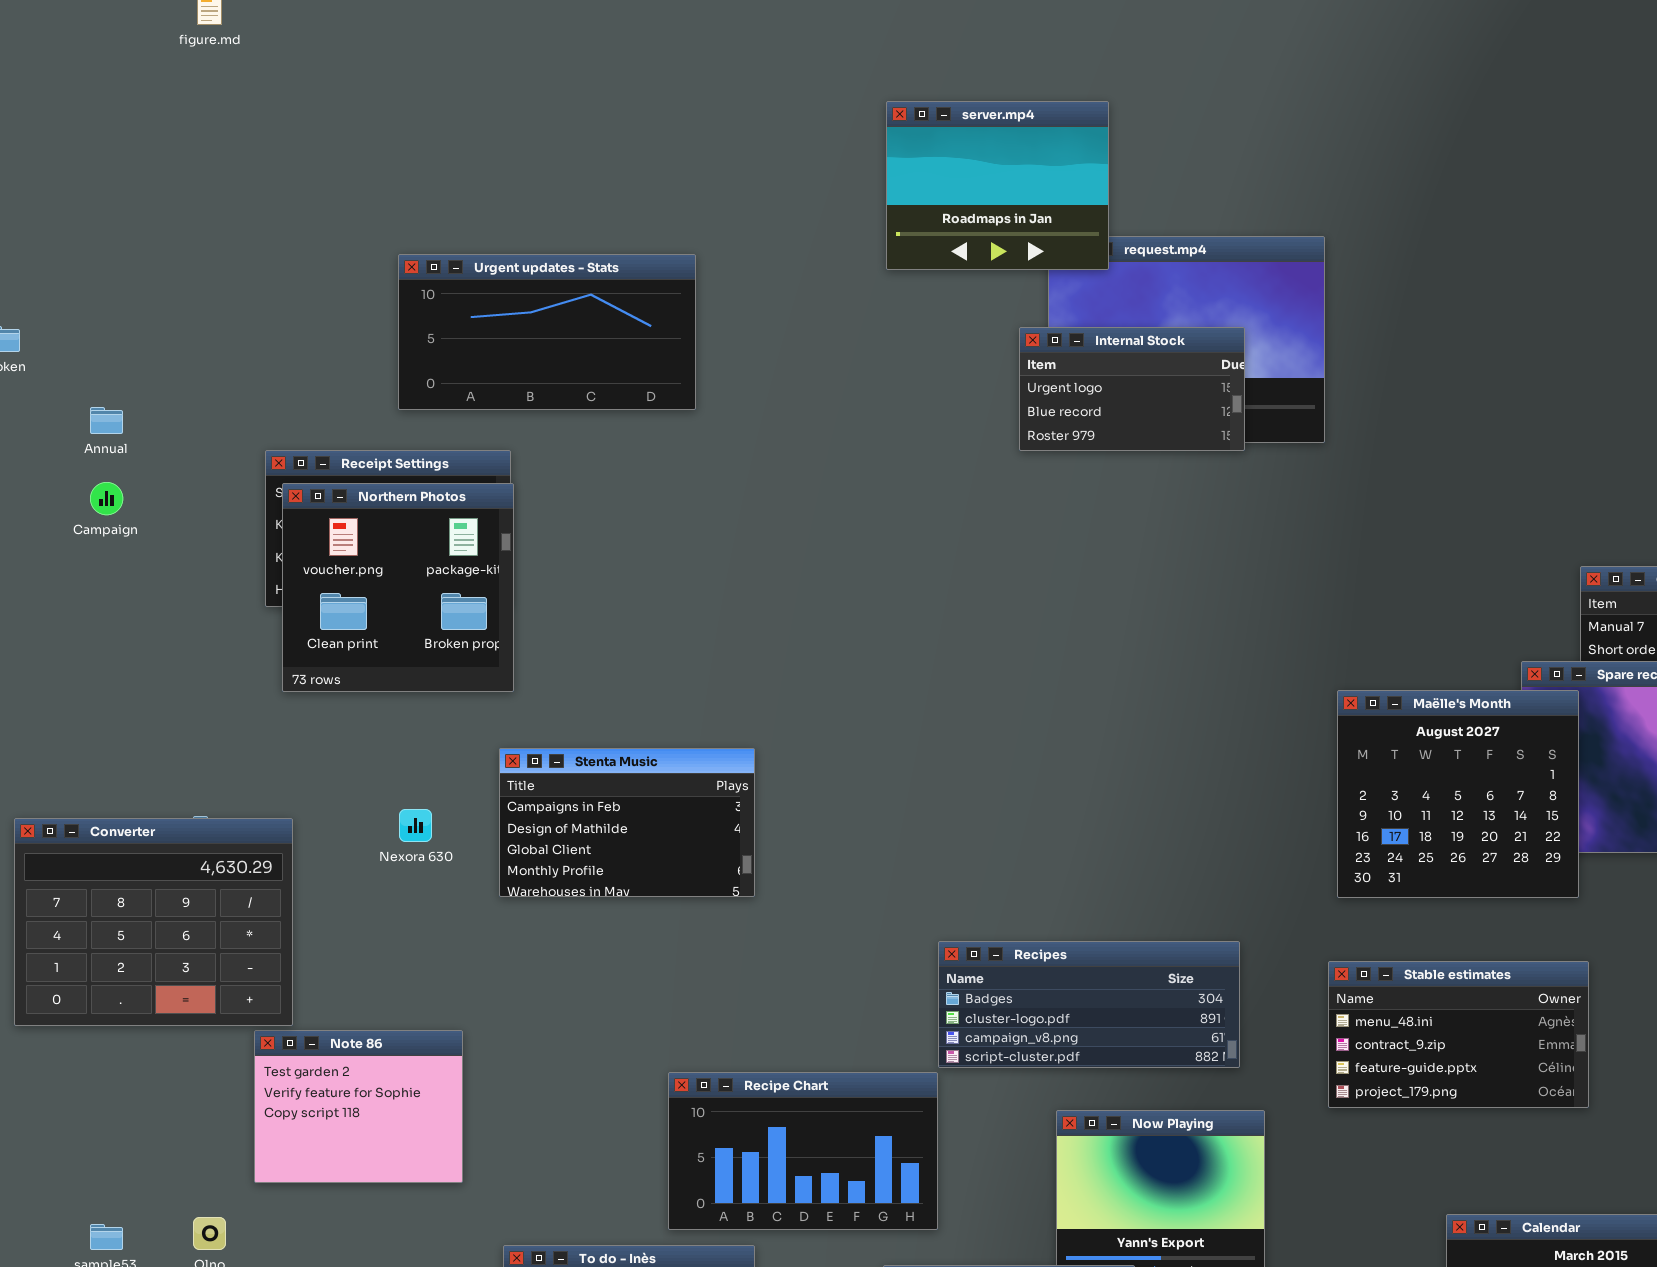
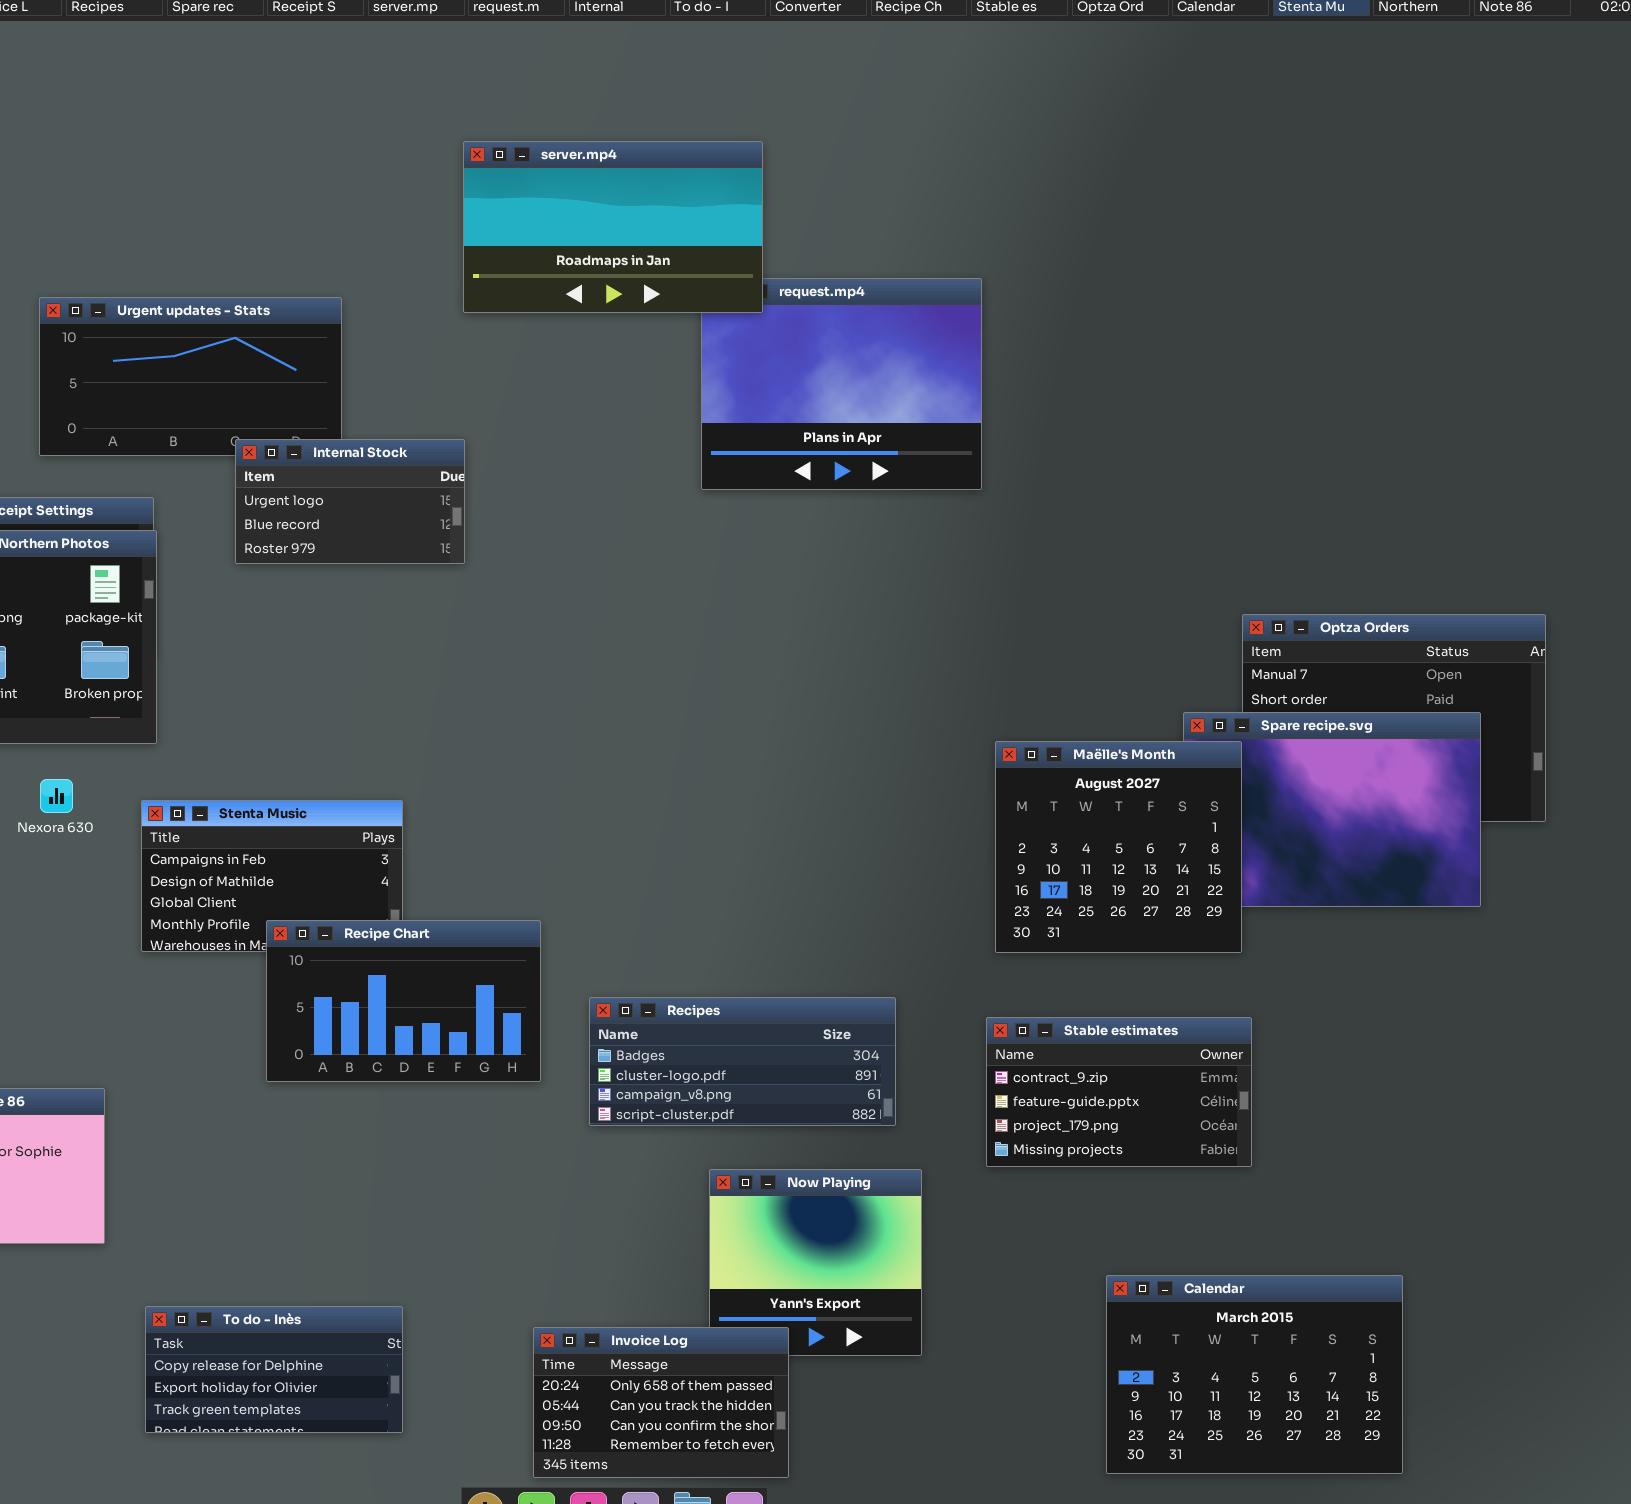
server.mp4: [886,101,1109,270] -> [463,141,763,313], resized
Internal Stock: [1019,327,1245,451] -> [235,439,465,564], moved
Nexora 630: [399,809,432,842] -> [40,779,73,813], moved
Stable estimates: [1328,961,1589,1108] -> [986,1017,1252,1167], scrolled down 1 row
Recipe Chart: [668,1072,938,1230] -> [266,920,541,1082], moved

